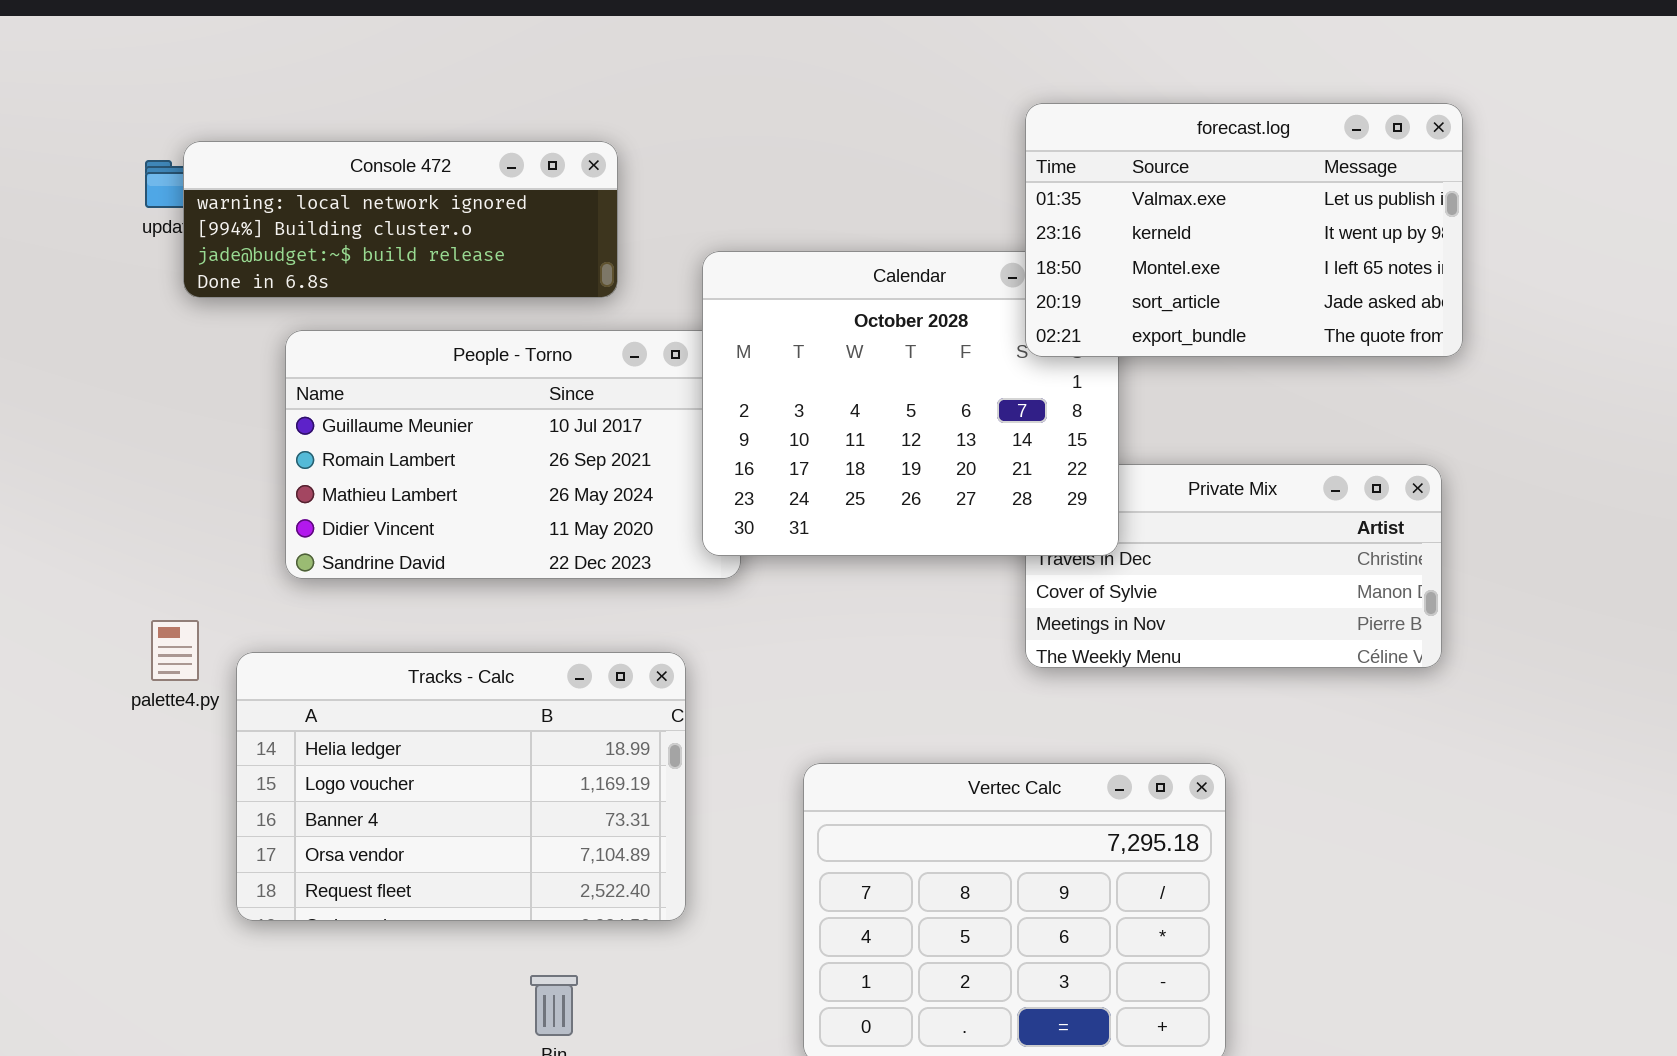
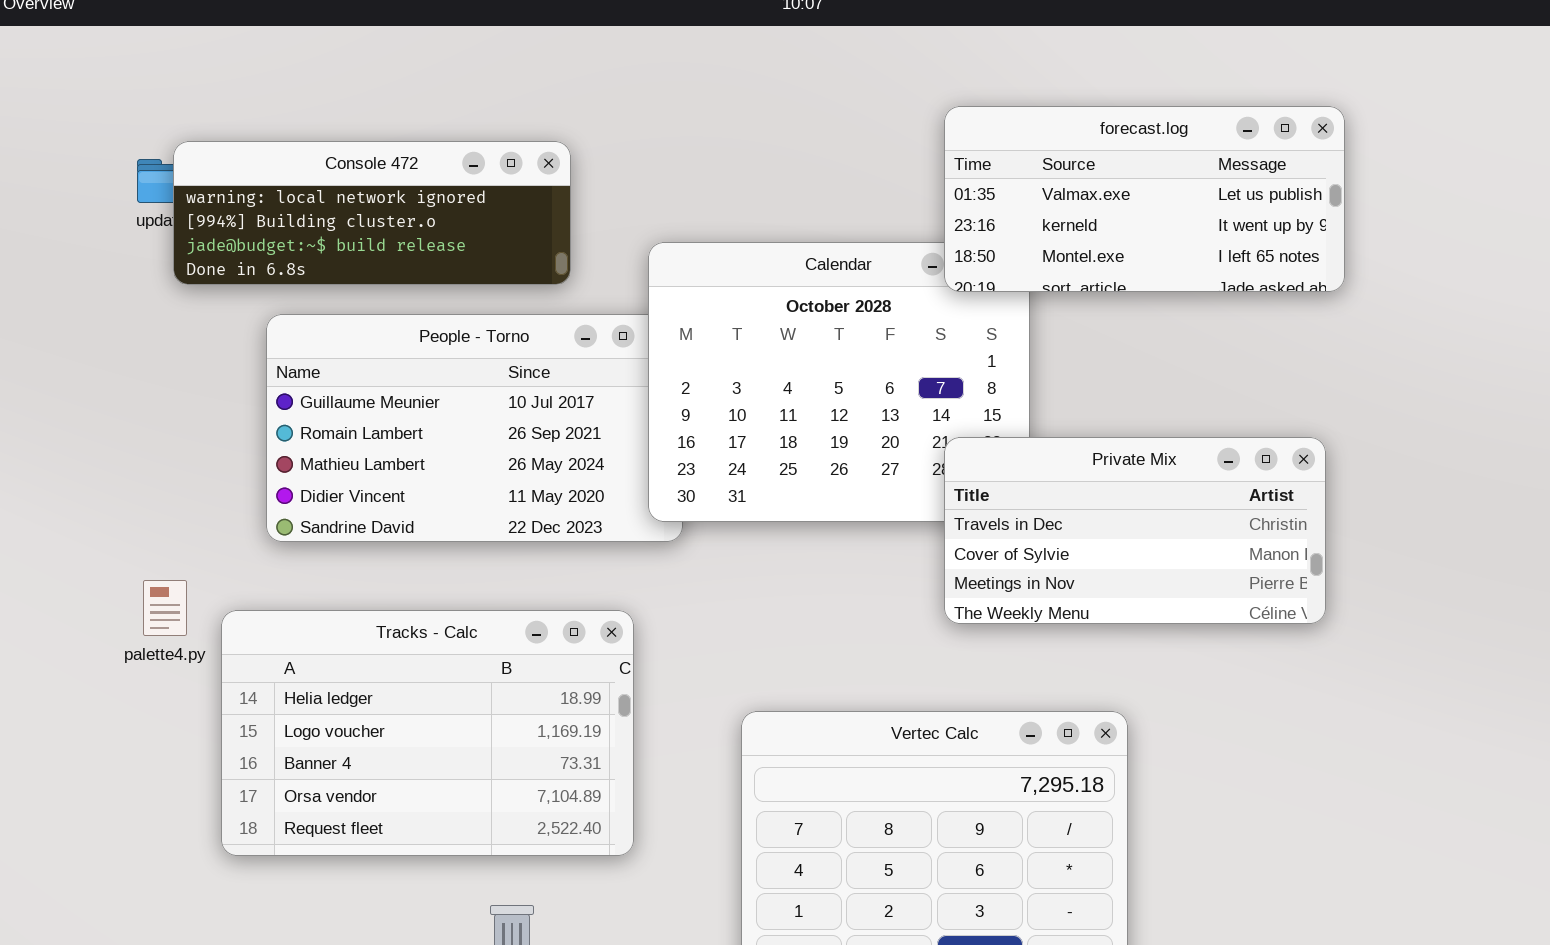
forecast.log: [1025,103,1463,357] -> [944,106,1345,292], resized
Private Mix: [1025,464,1442,668] -> [944,437,1326,624], raised

